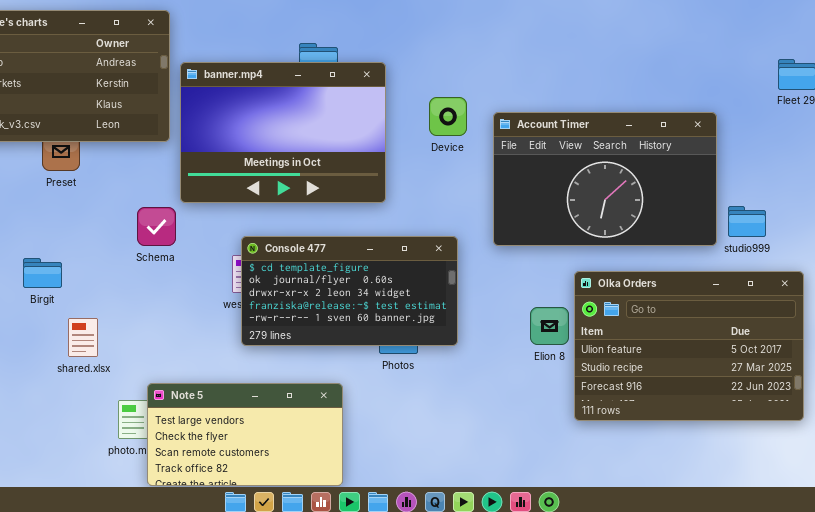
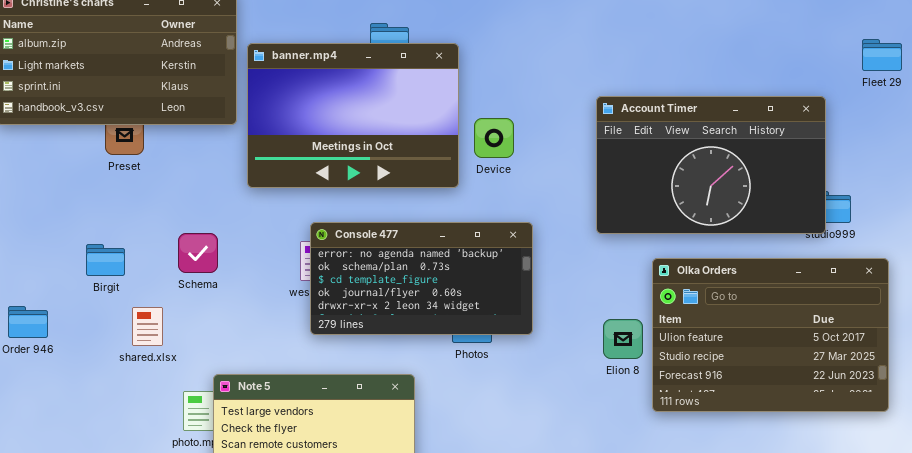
Device: [429,97,467,136] -> [474,118,514,158], moved
Account Timer: [493,112,717,246] -> [596,96,826,234], moved
Schema: [137,207,176,246] -> [178,233,218,273], moved
Console 477: [241,236,458,346] -> [310,222,533,335], scrolled up 2 rows
Elion 8: [530,307,569,345] -> [603,319,643,359], moved

